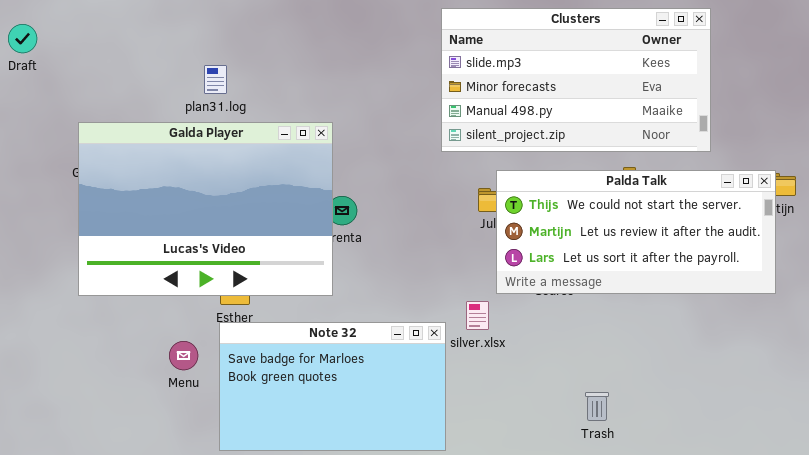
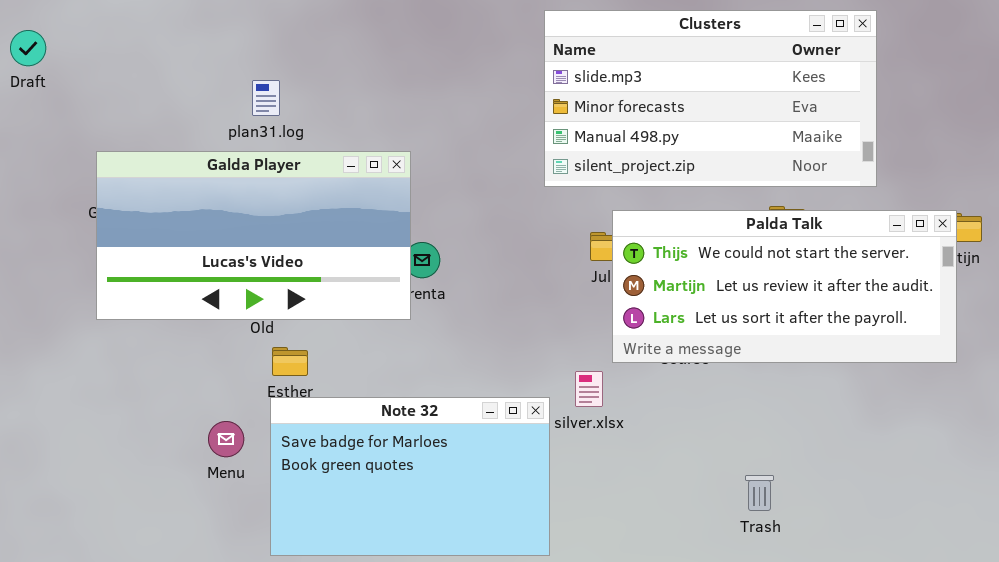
Galda Player: [78,122,333,296] -> [96,151,411,320], resized
Trash: [585,392,609,421] -> [745,475,774,511], moved

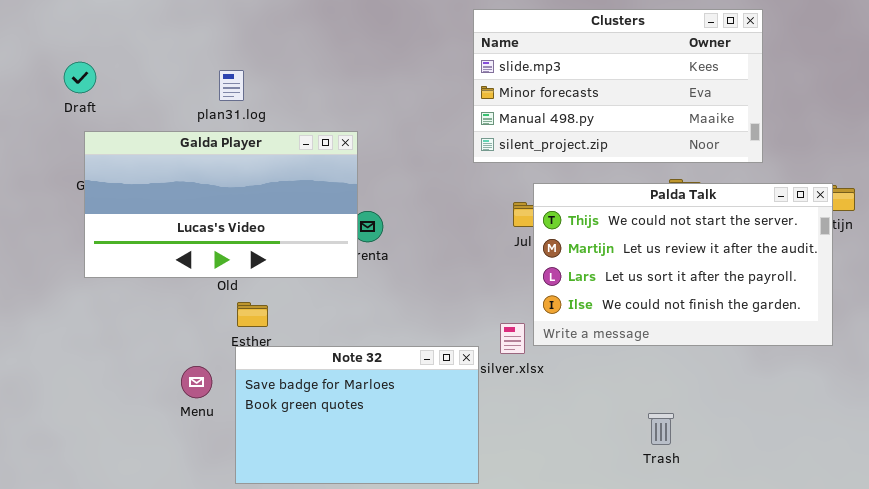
Draft: [10,30,46,66] -> [64,62,96,93], moved
Palda Talk: [612,210,957,363] -> [533,183,833,346], resized

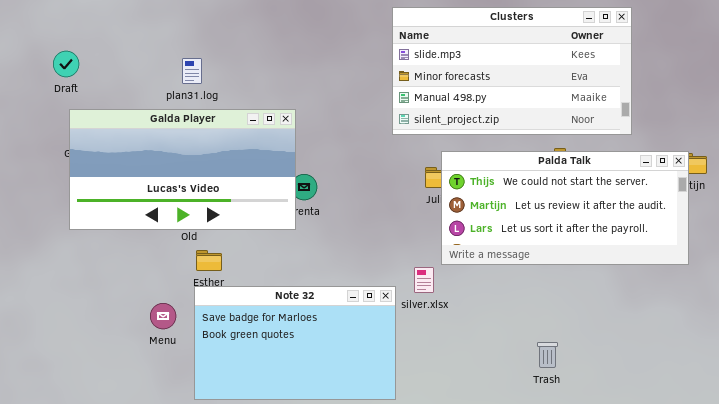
Palda Talk: [533,183,833,346] -> [441,151,689,265], resized

